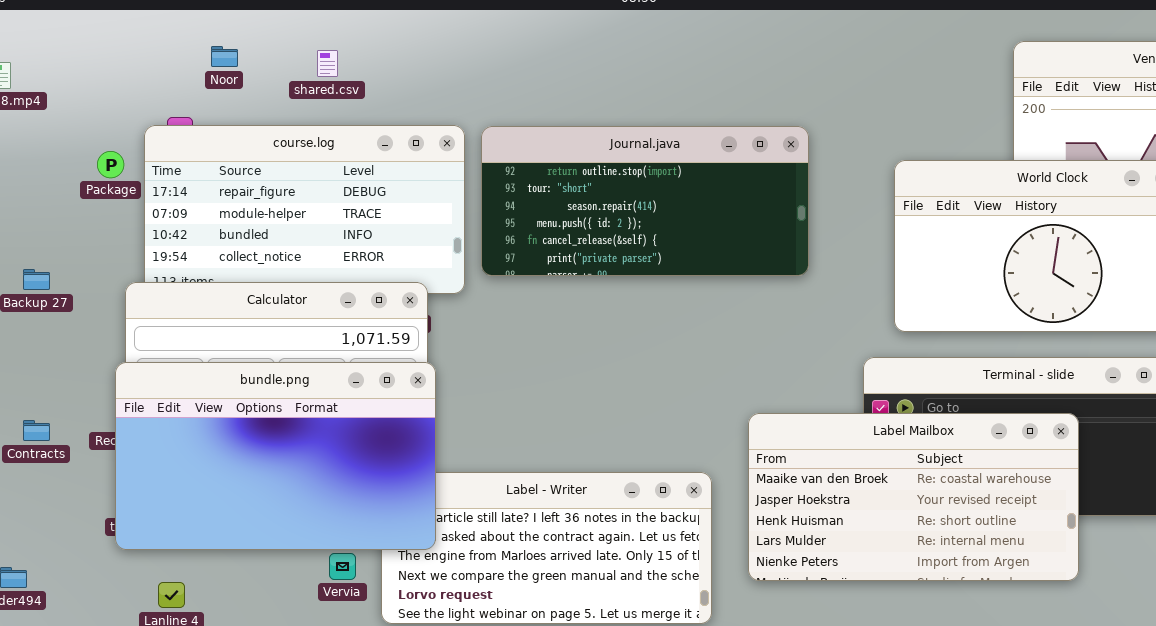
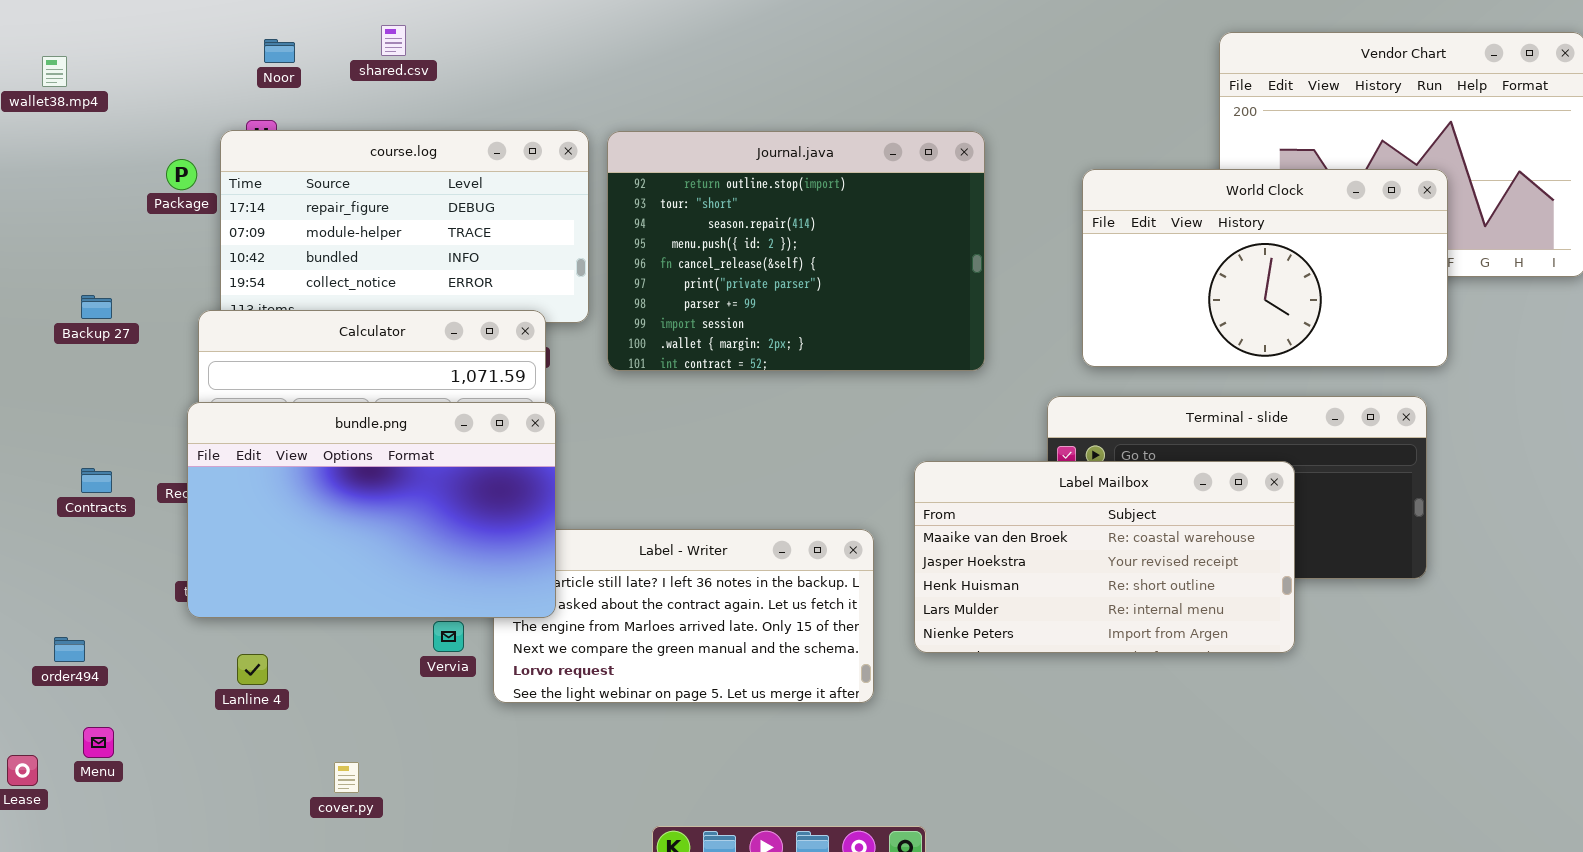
Noor: [211,46,238,67] -> [264,39,295,63], moved
shared.csv: [317,50,338,77] -> [381,25,406,56], moved
Journal.java: [481,126,809,276] -> [607,131,985,371], resized

